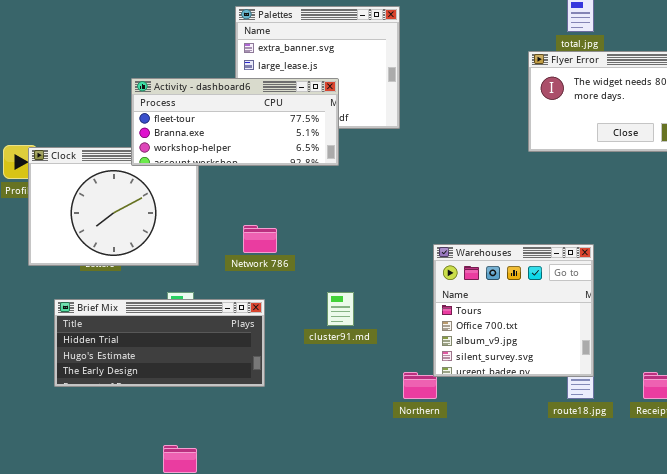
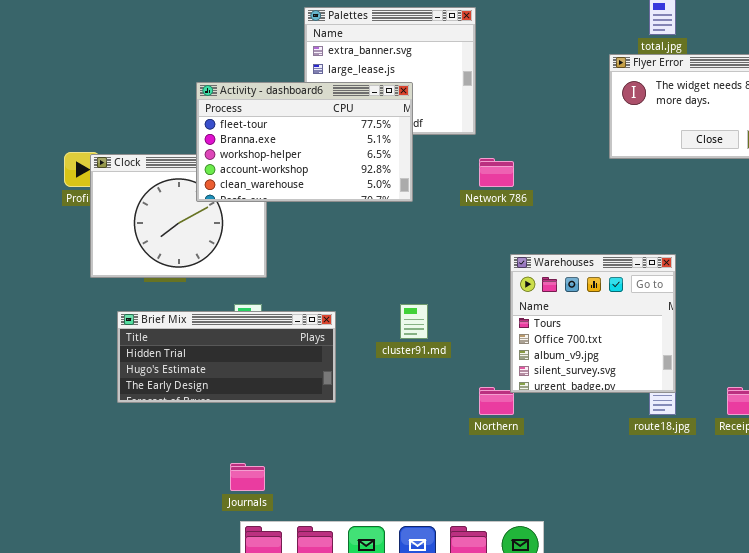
Activity - dashboard6: [131,78,339,166] -> [196,82,413,202], resized
Network 786: [243,225,277,253] -> [479,158,514,187], moved

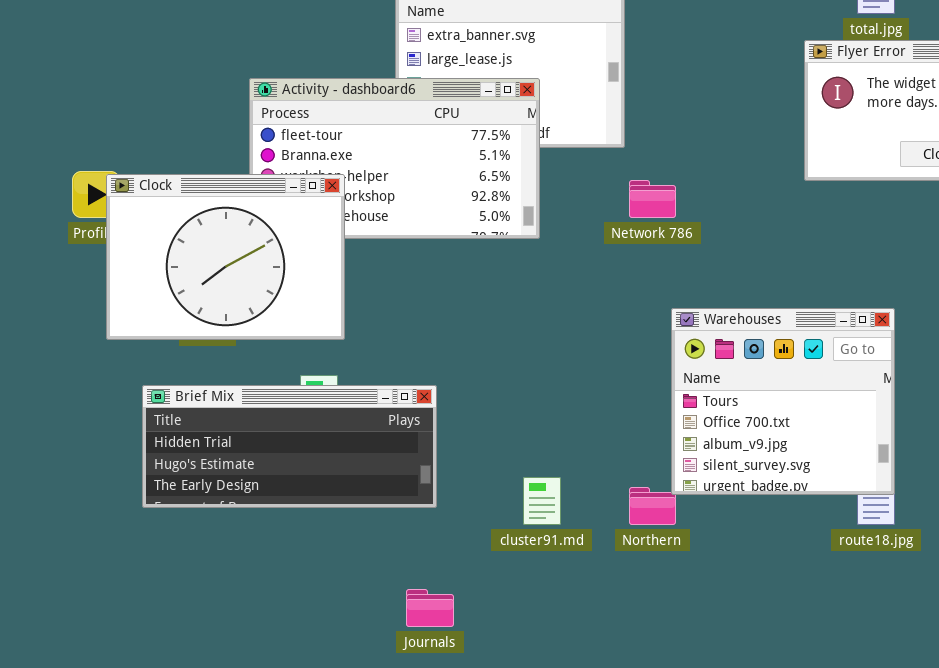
Clock: [90,154,267,278] -> [106,174,345,340], raised
cluster91.md: [400,304,428,339] -> [523,477,561,525], moved
Journals: [230,463,265,491] -> [406,589,454,627], moved

